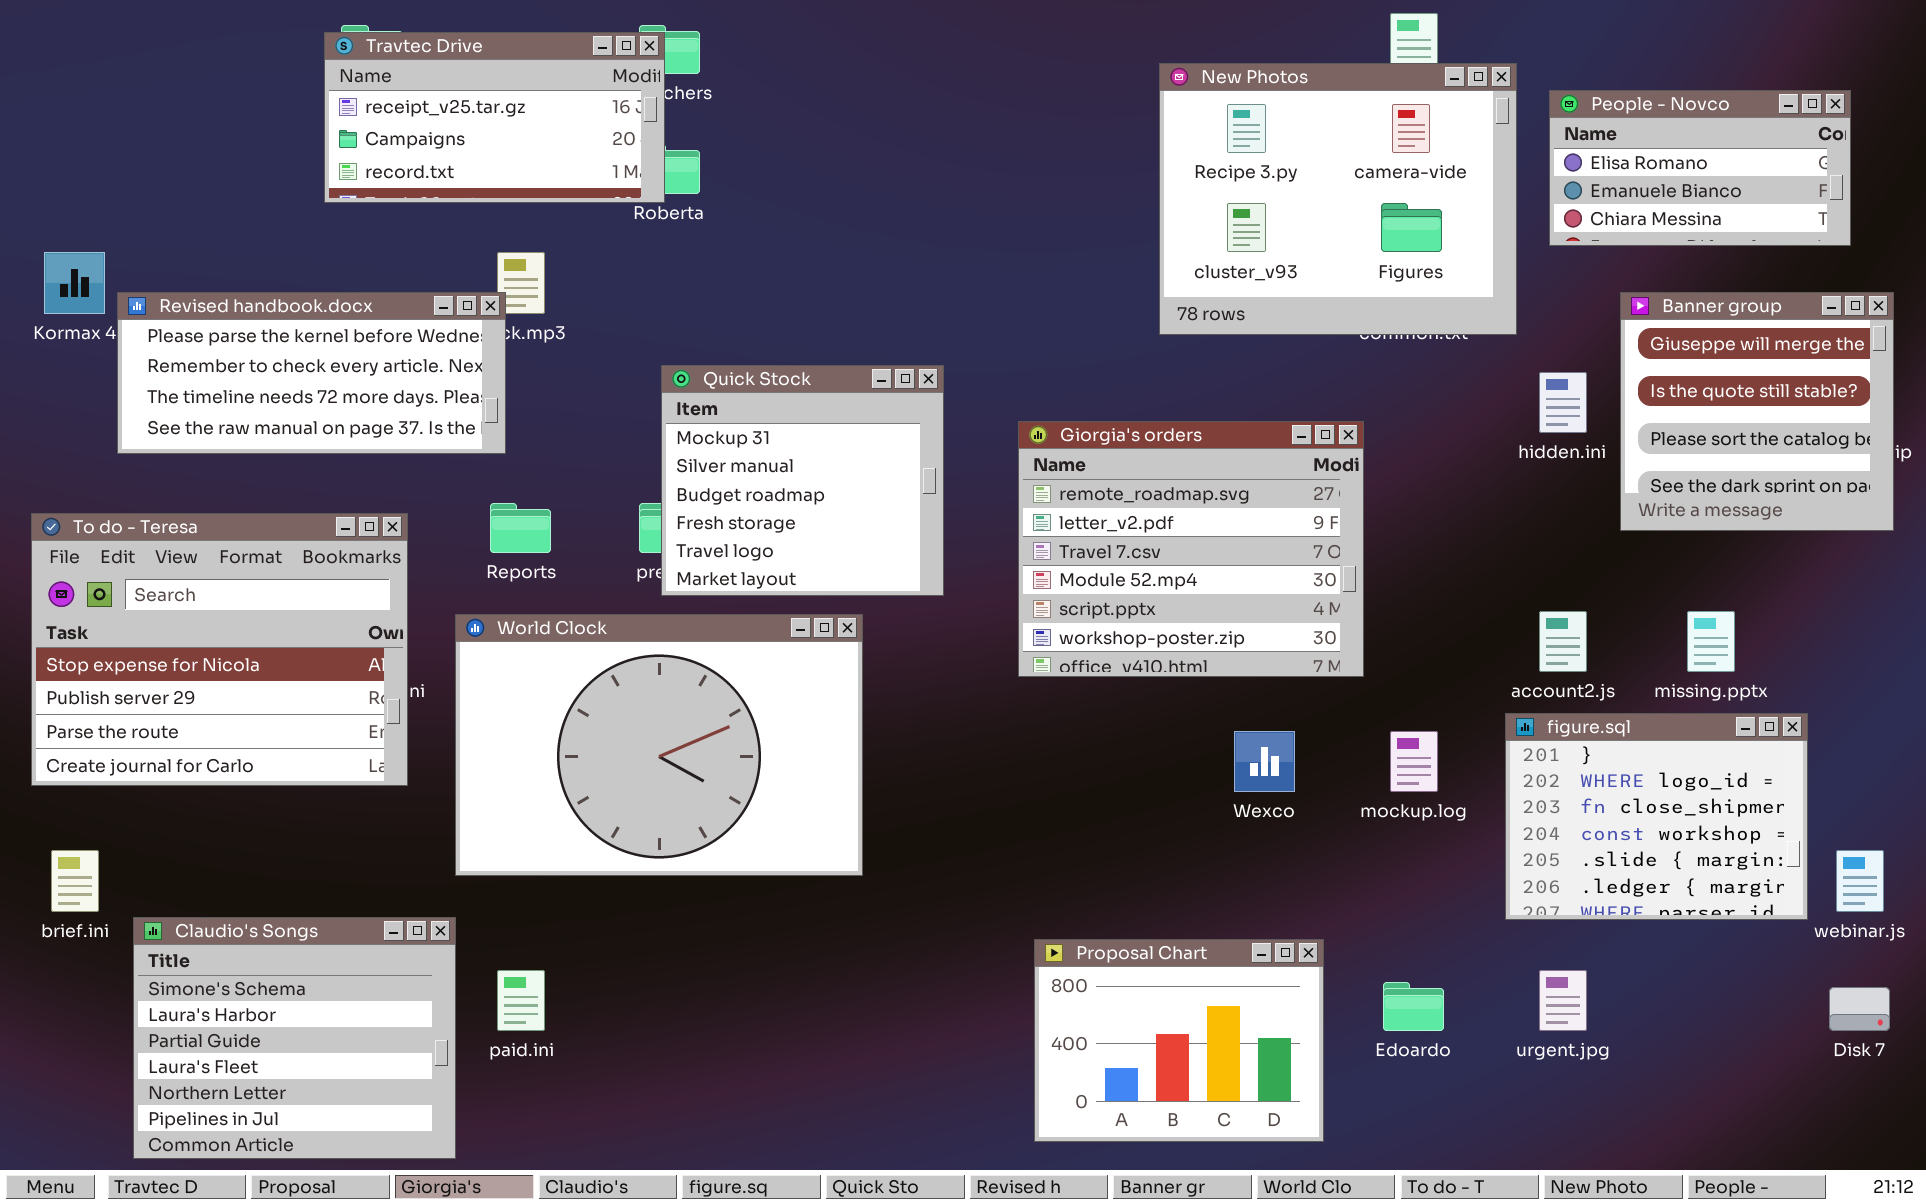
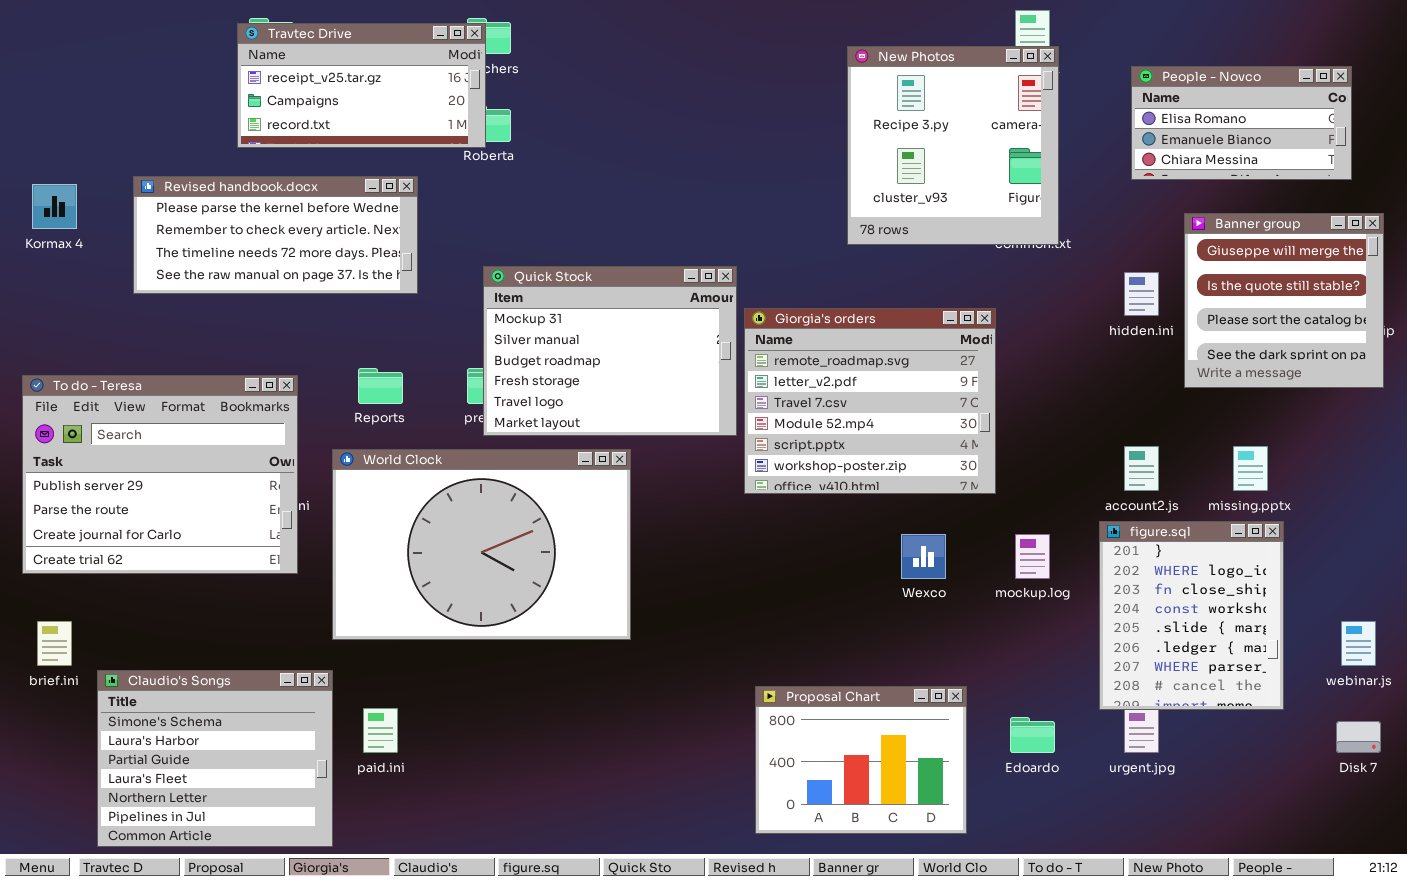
New Photos: [1159,63,1517,335] -> [847,46,1059,245], resized
Revised handbook.docx: [117,292,506,454] -> [133,176,418,294], moved
Quick Stock: [661,365,944,596] -> [483,266,737,436], resized
To do - Teresa: [31,513,408,786] -> [22,375,298,574], scrolled down 1 row
figure.sql: [1505,713,1808,920] -> [1099,521,1284,710], resized

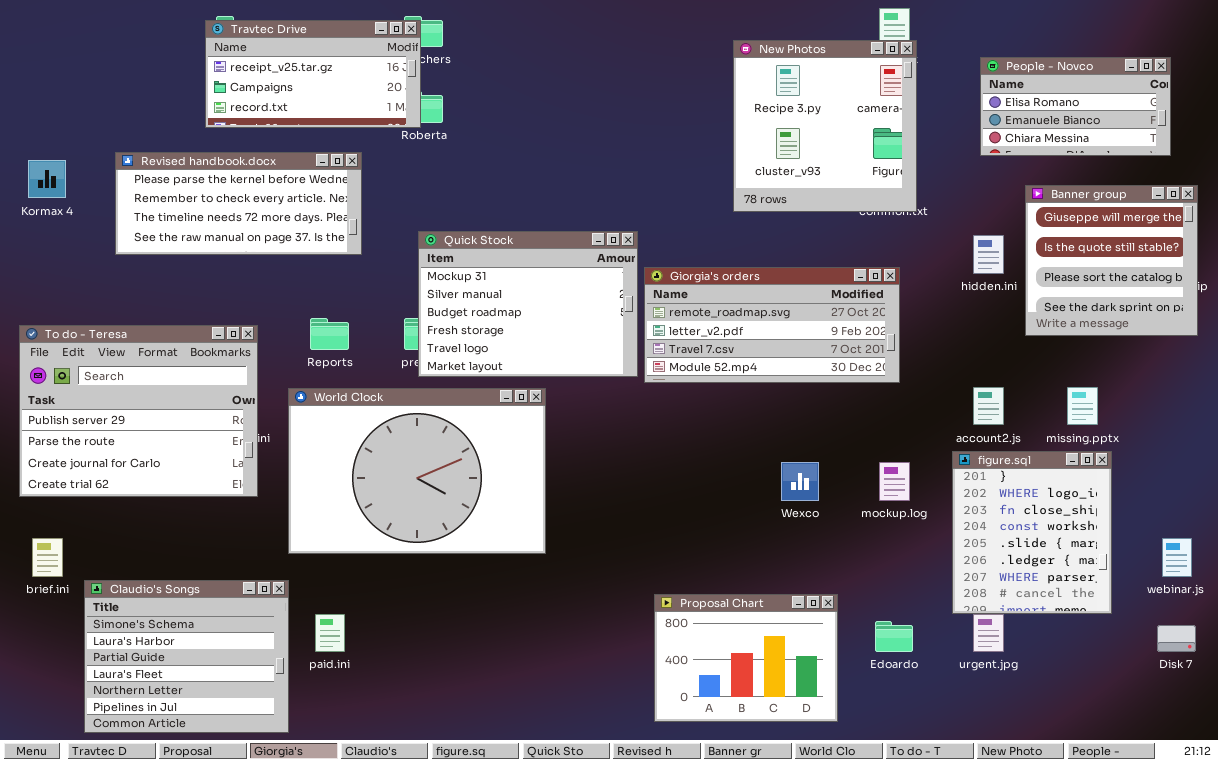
Giorgia's orders: [744,308,996,494] -> [644,267,900,383], resized

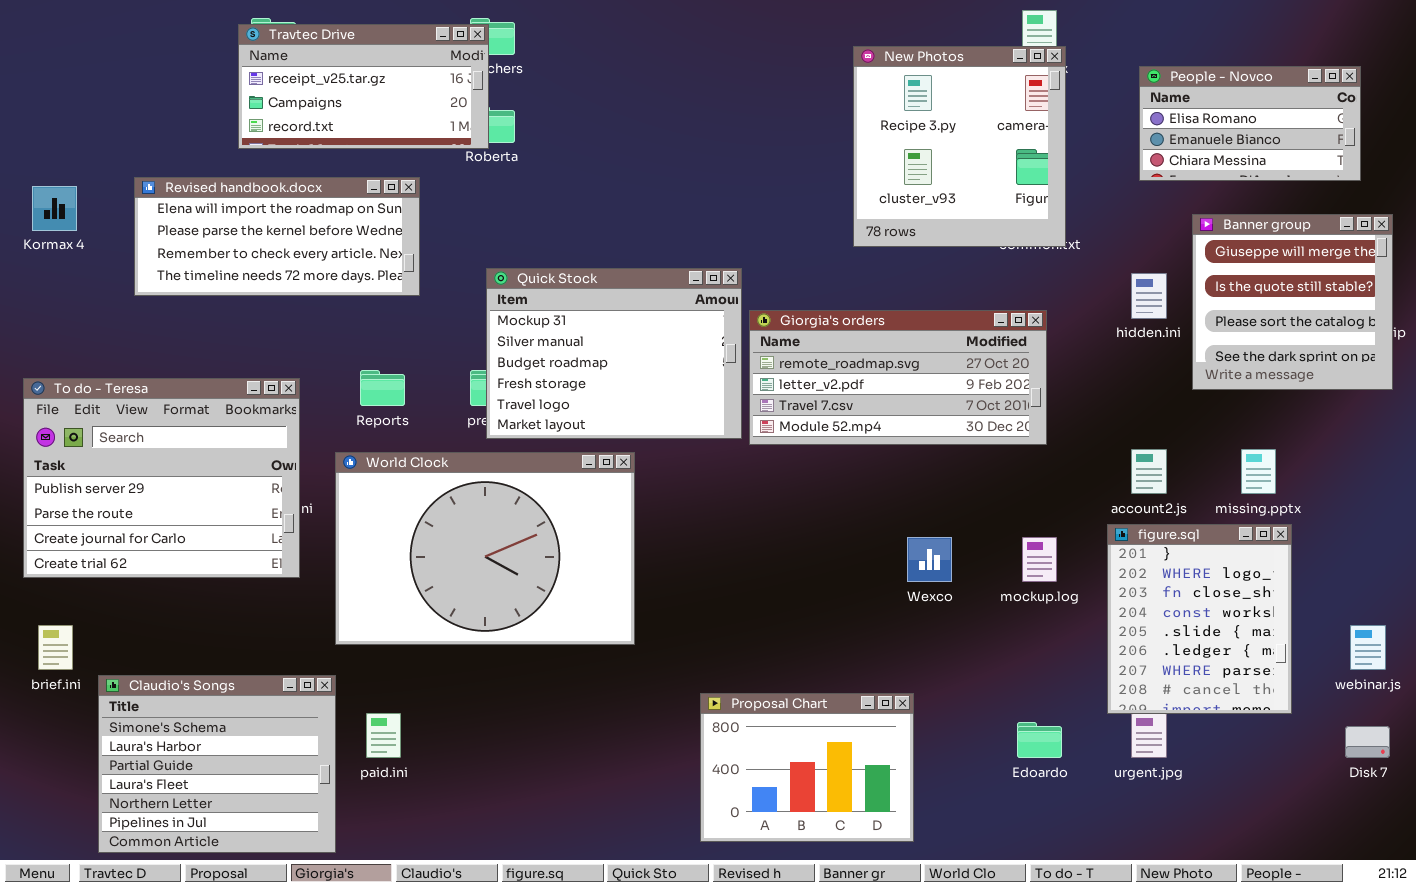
Revised handbook.docx: [115,152,362,255] -> [134,177,420,296], scrolled up 1 row
Proposal Chart: [654,594,838,722] -> [700,693,914,842], moved

